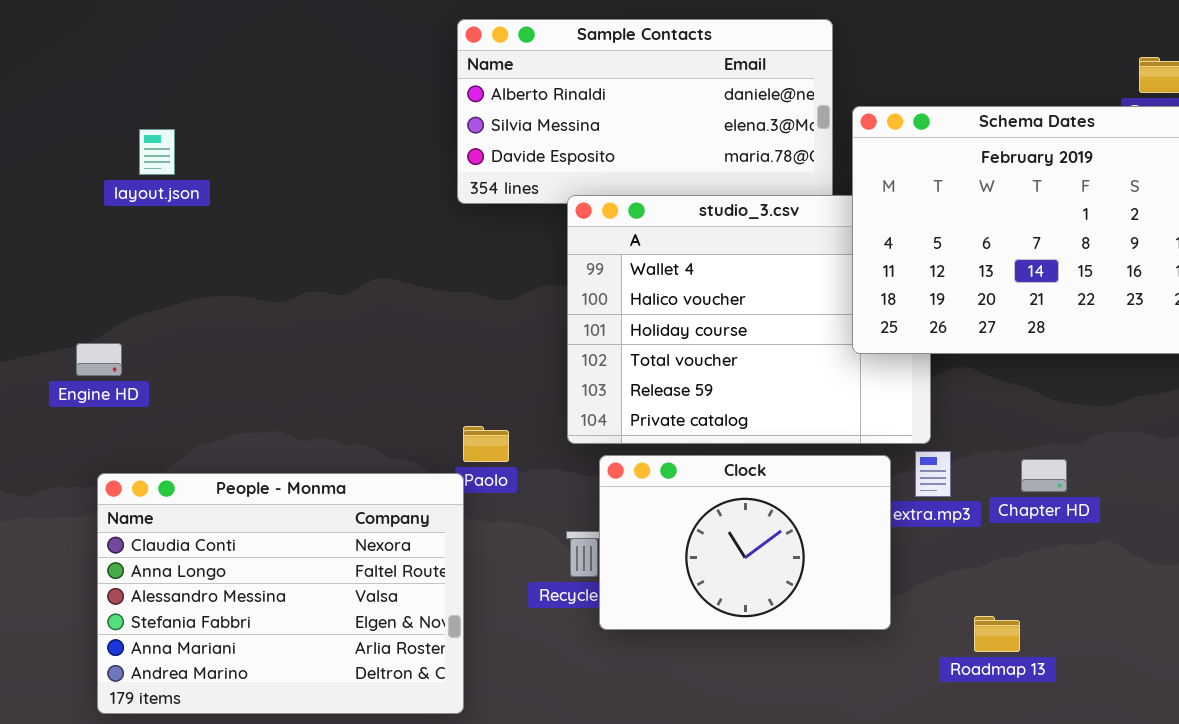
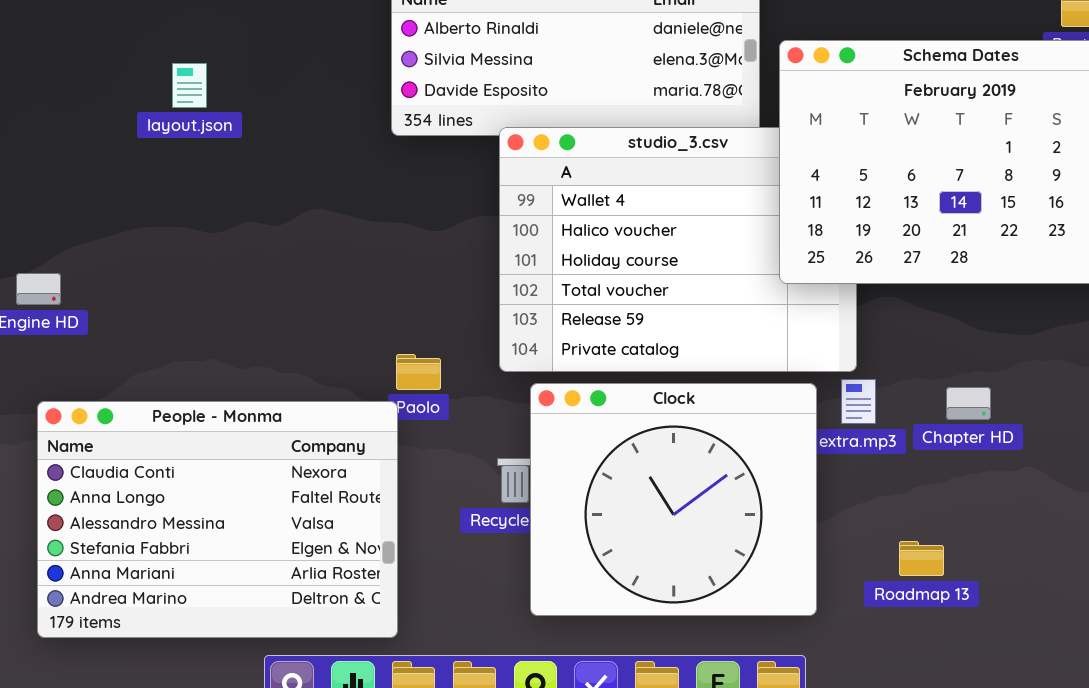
layout.json: [139,129,175,175] -> [172,63,207,108], moved
Clock: [599,455,891,630] -> [530,383,817,616], resized

